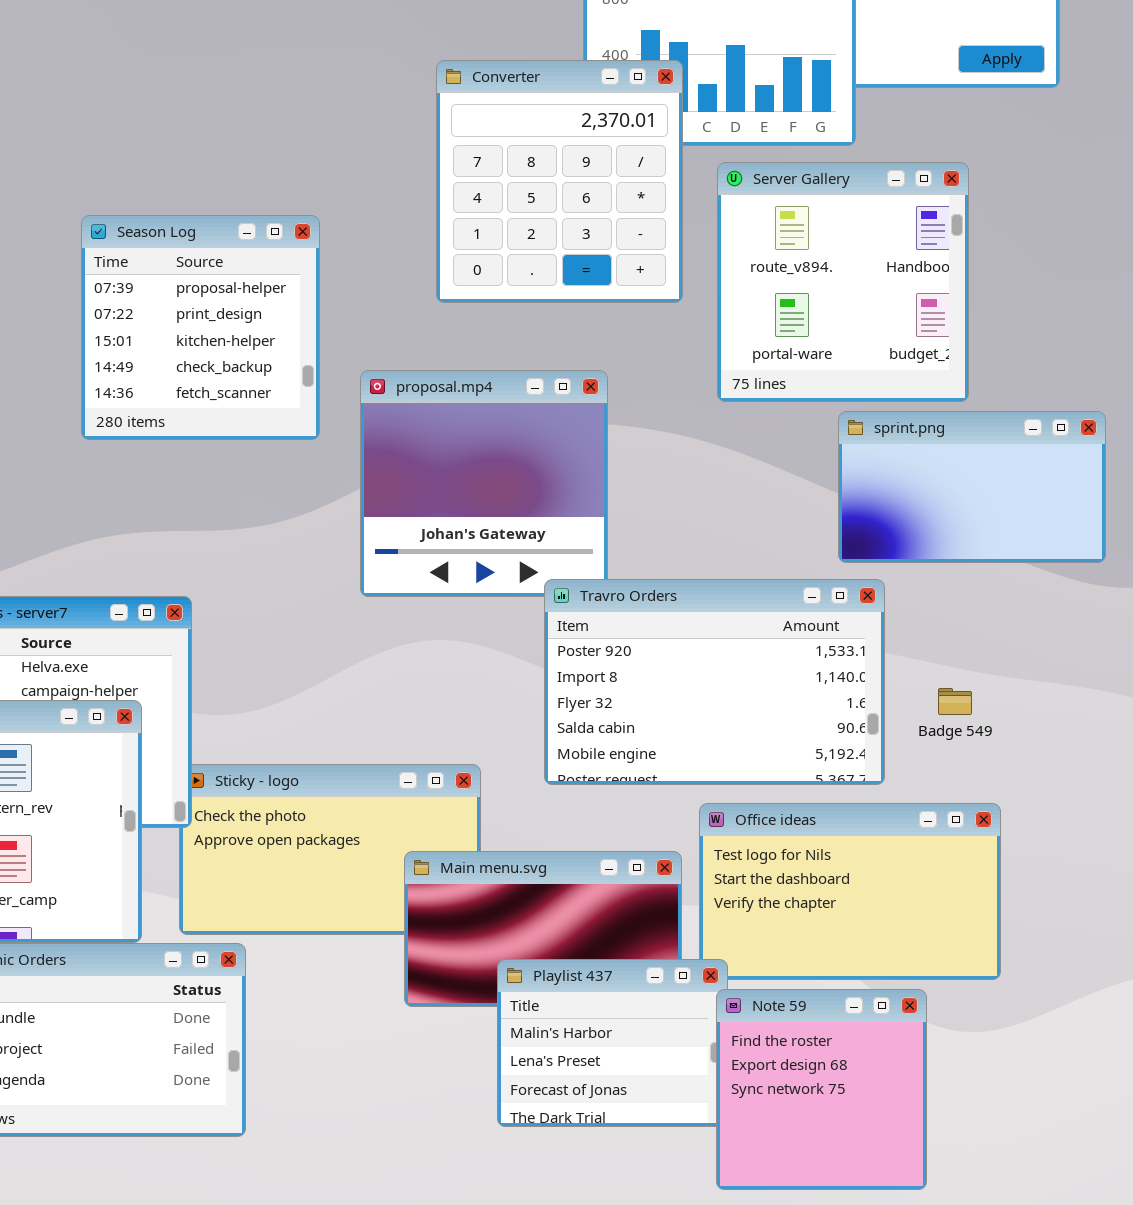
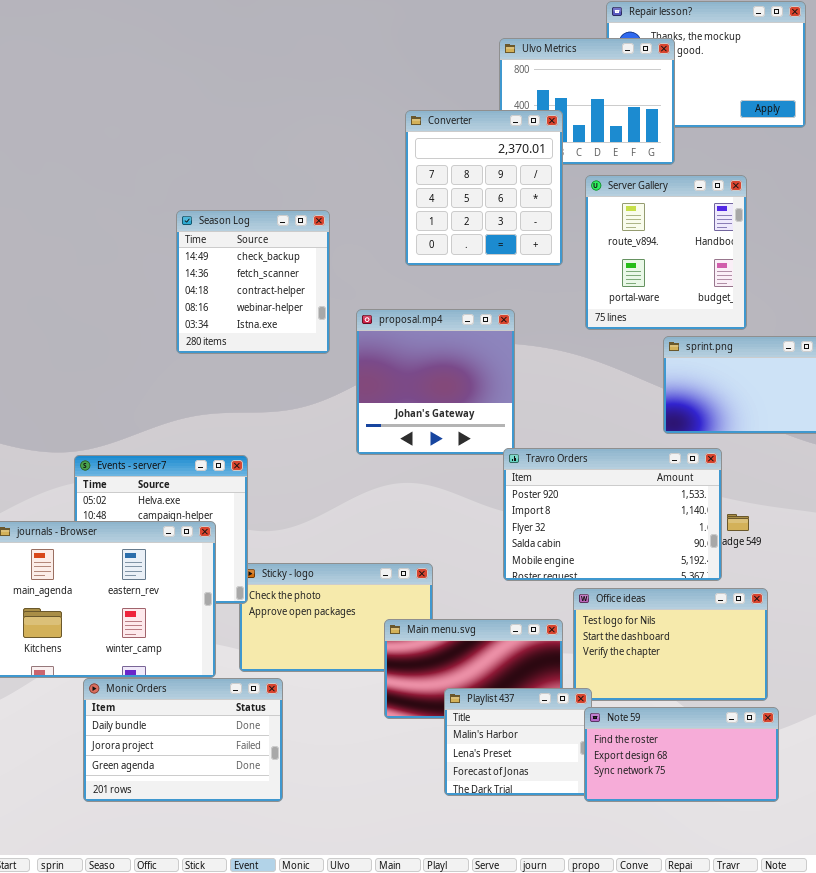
Season Log: [81,215,320,440] -> [176,210,330,354], scrolled down 3 rows
Travro Orders: [544,579,885,785] -> [503,448,722,581], moved
Note 59: [716,989,927,1190] -> [584,707,779,802], resized

